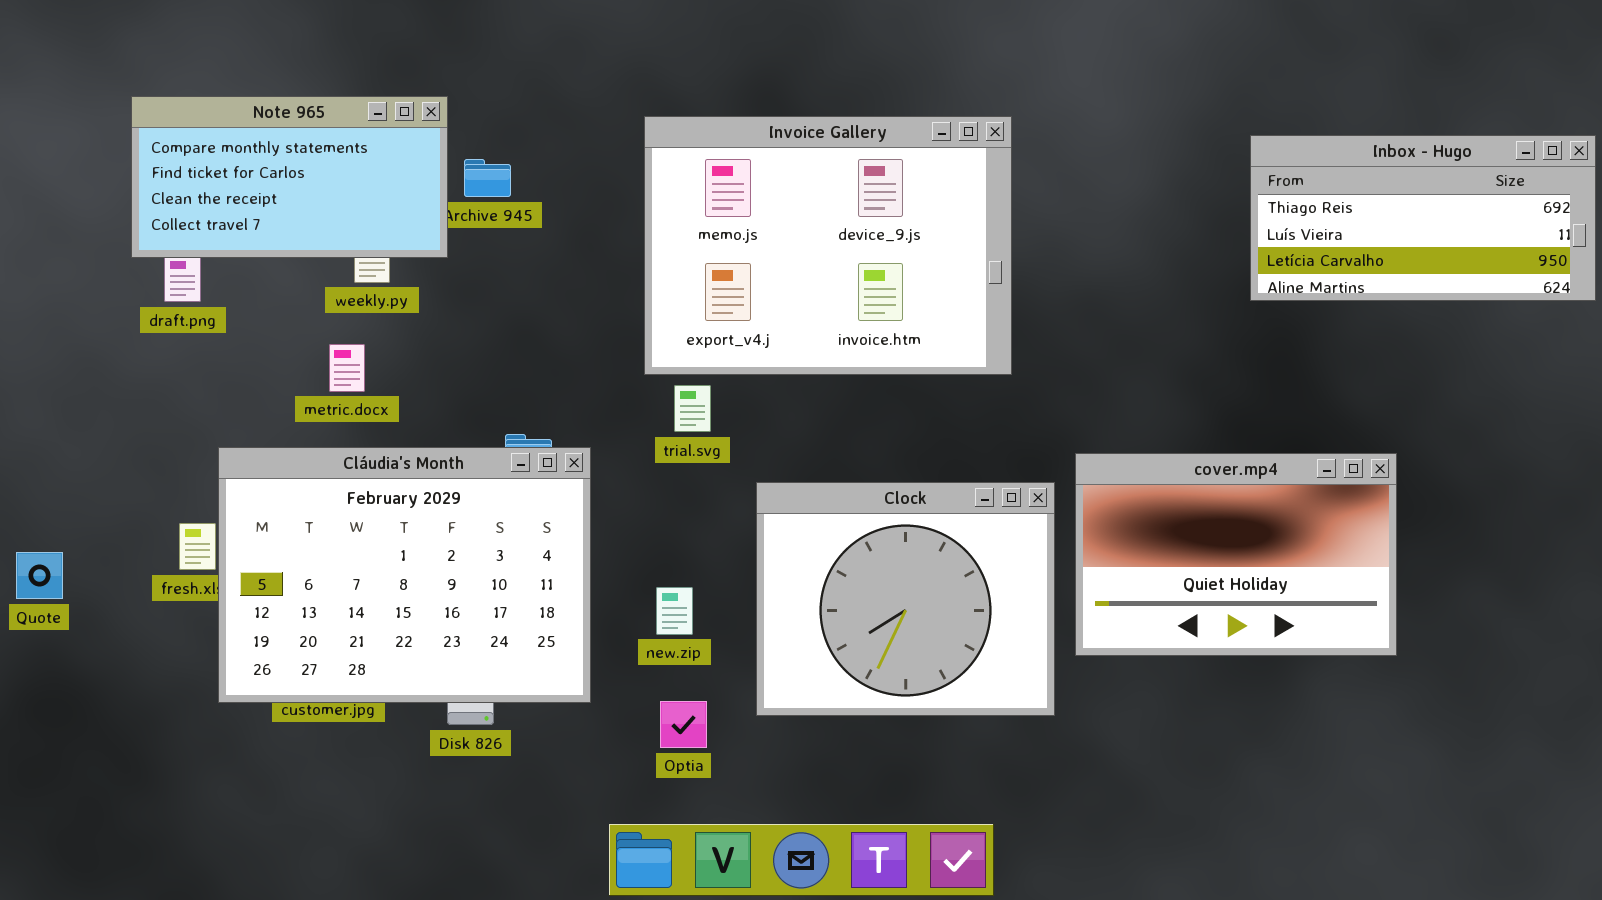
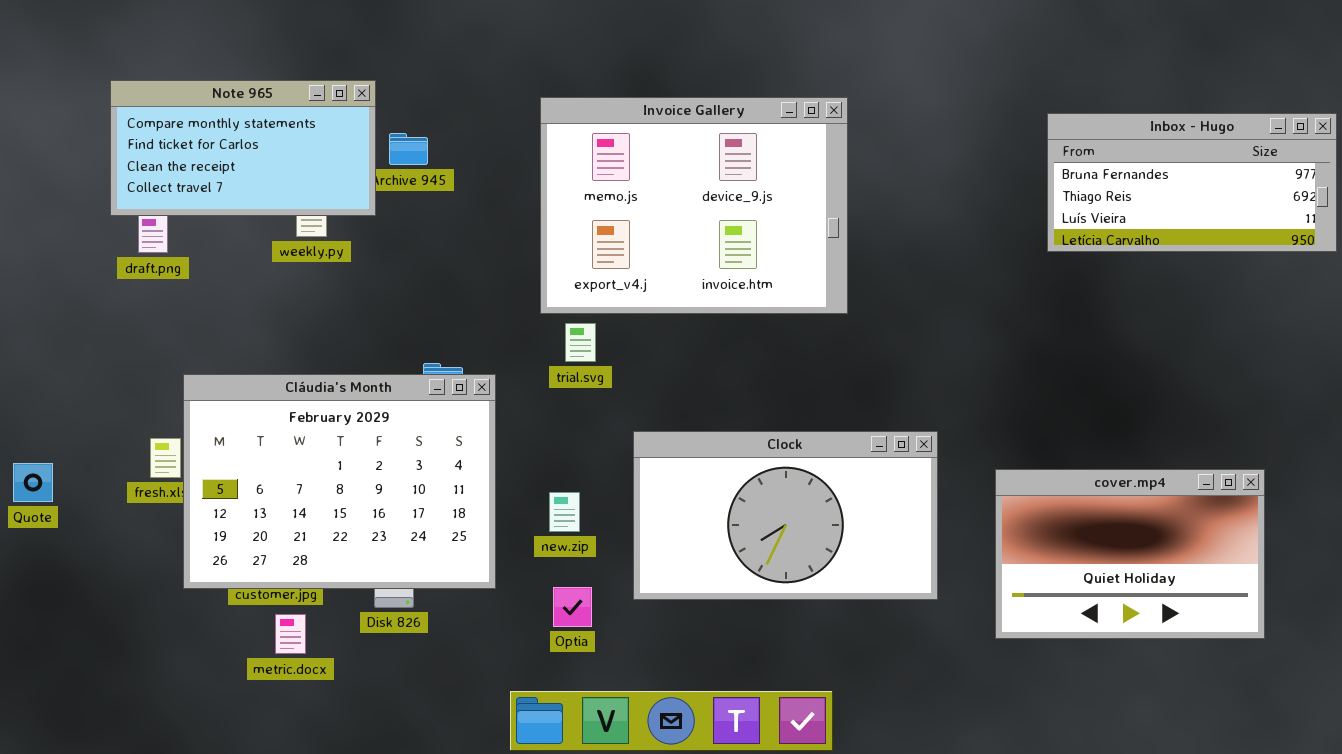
Inbox - Hugo: [1250,135,1596,301] -> [1047,113,1337,252], scrolled up 1 row
metric.docx: [329,344,365,392] -> [275,614,306,654], moved
cover.mp4: [1075,453,1397,656] -> [995,469,1265,639], moved
Clock: [756,482,1055,716] -> [633,431,938,600], resized

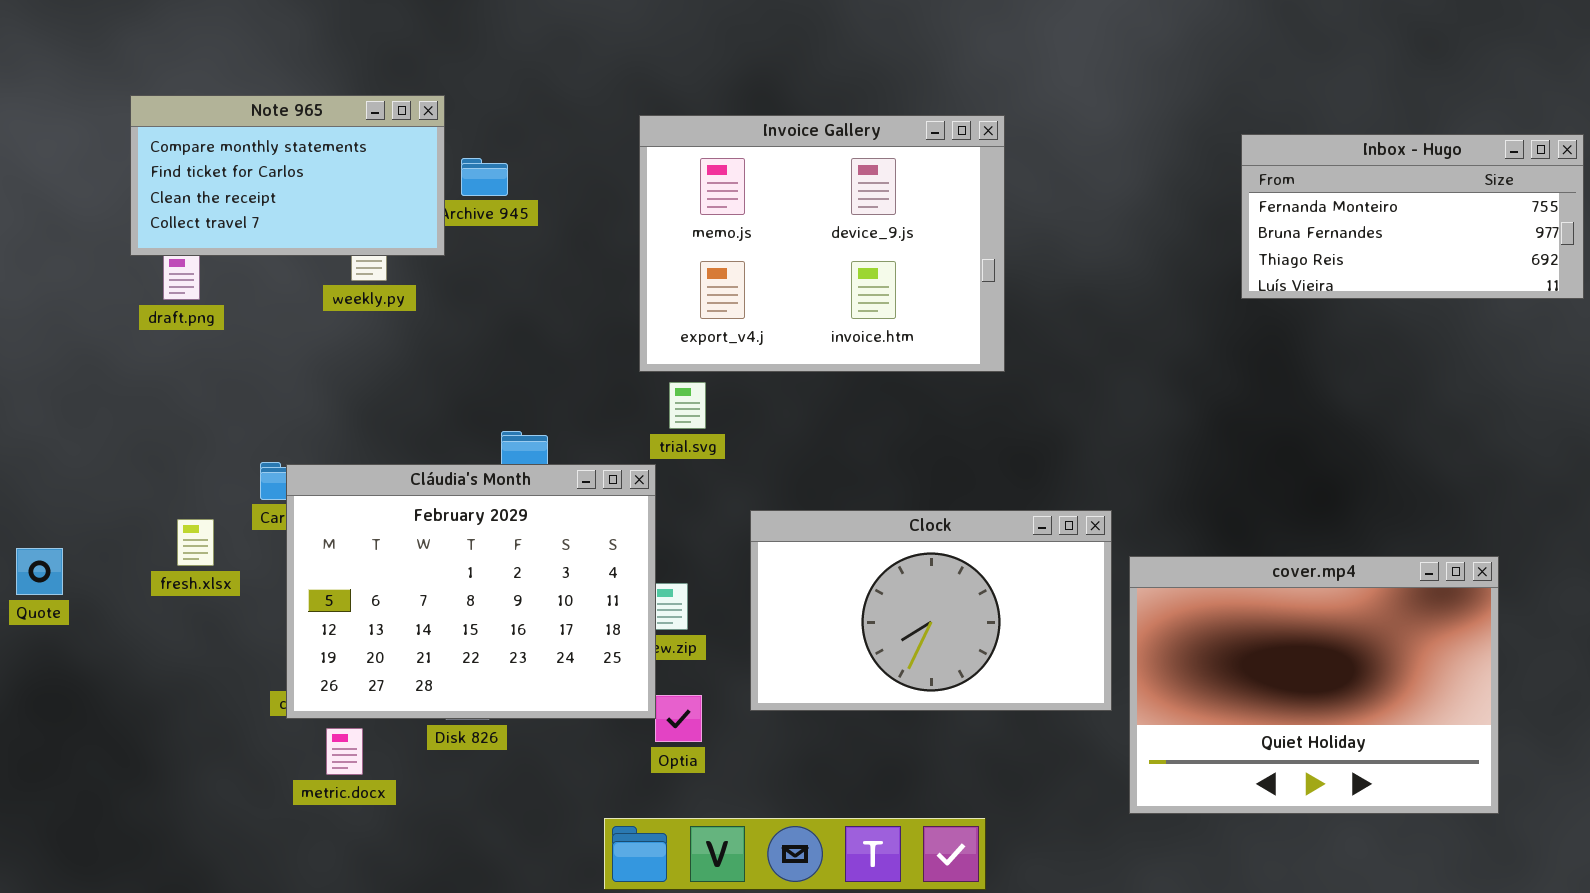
Inbox - Hugo: [1047,113,1337,252] -> [1241,134,1584,299], scrolled up 1 row
Cláudia's Month: [183,374,496,589] -> [286,464,656,719], moved
cover.mp4: [995,469,1265,639] -> [1129,556,1499,814], resized

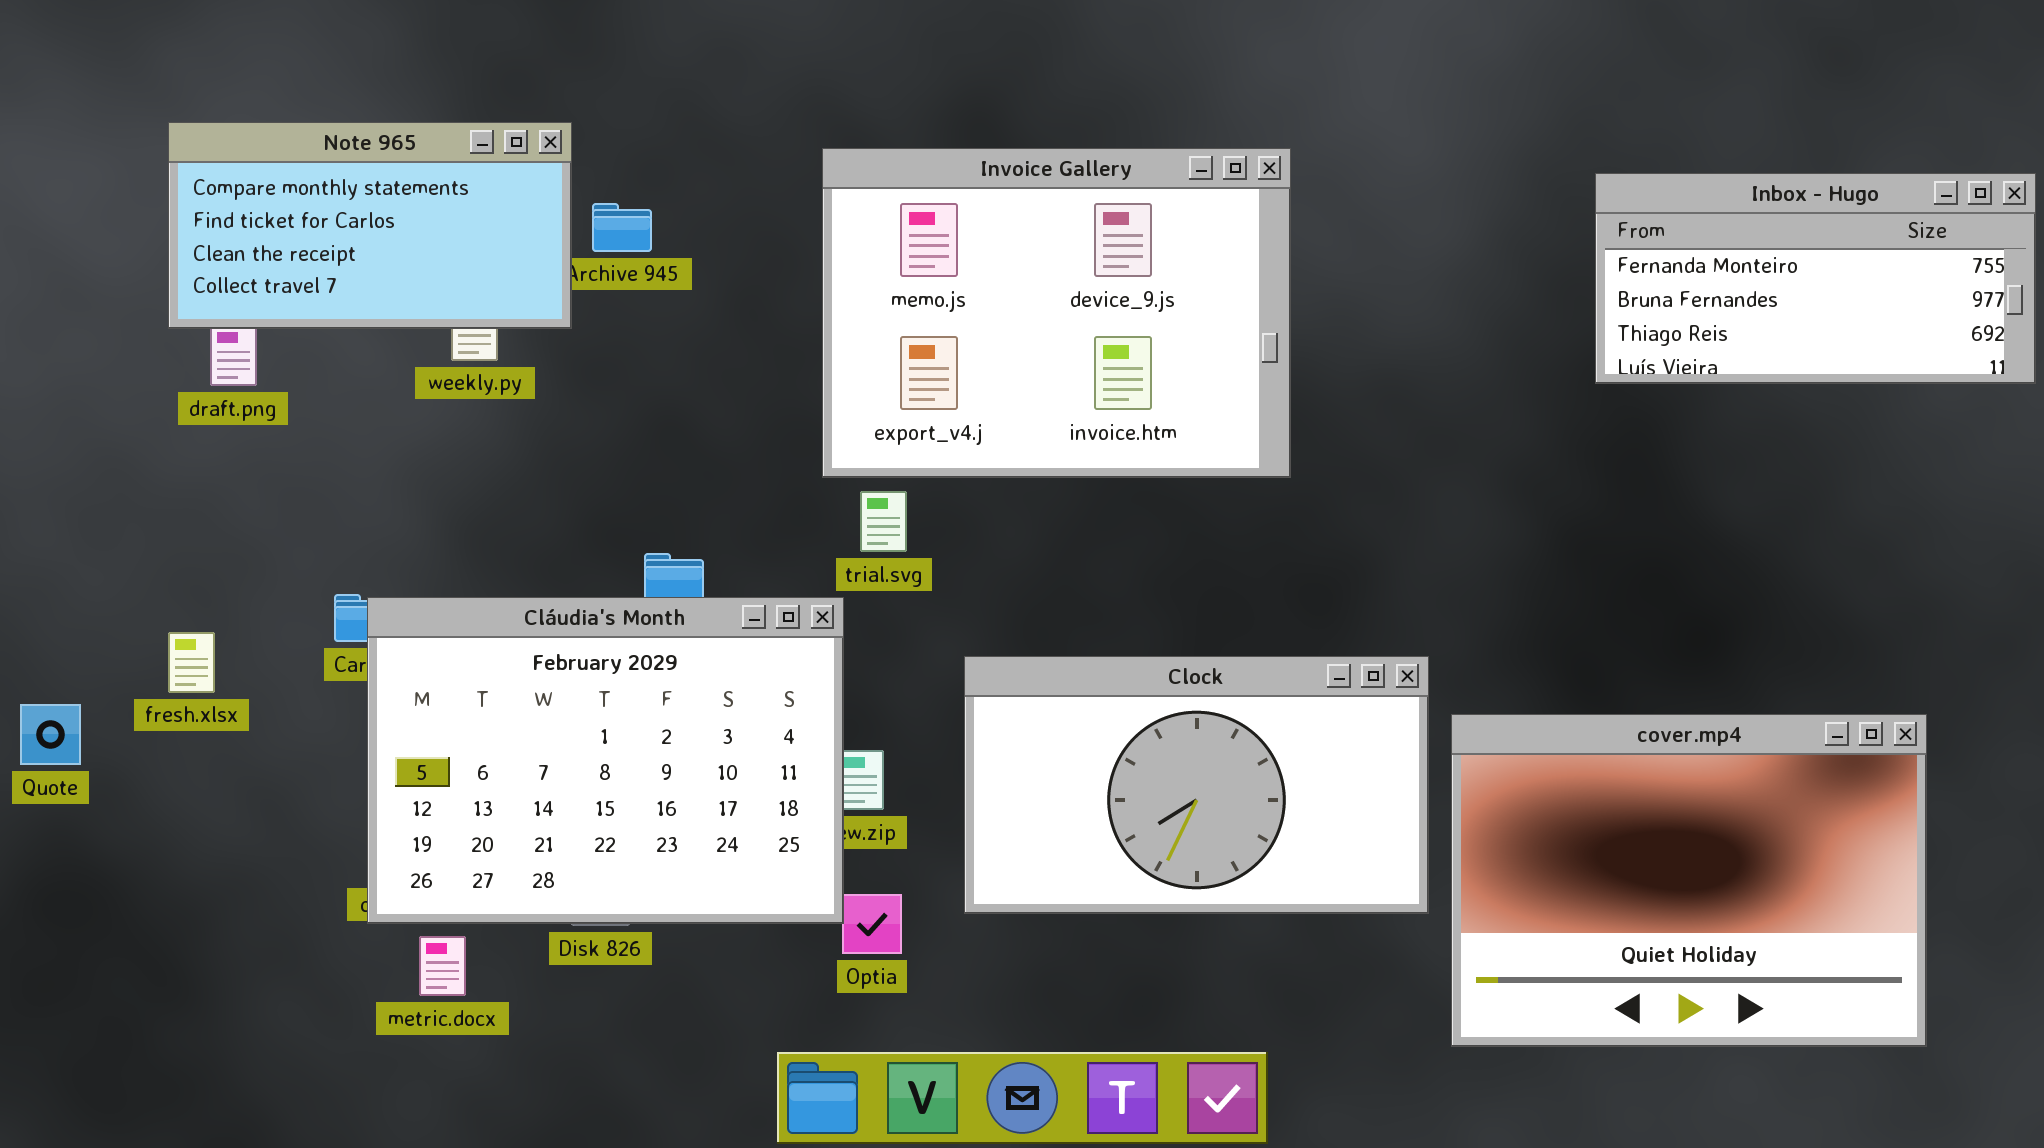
fresh.xlsx: [177,519,214,566] -> [168,632,215,693], moved

